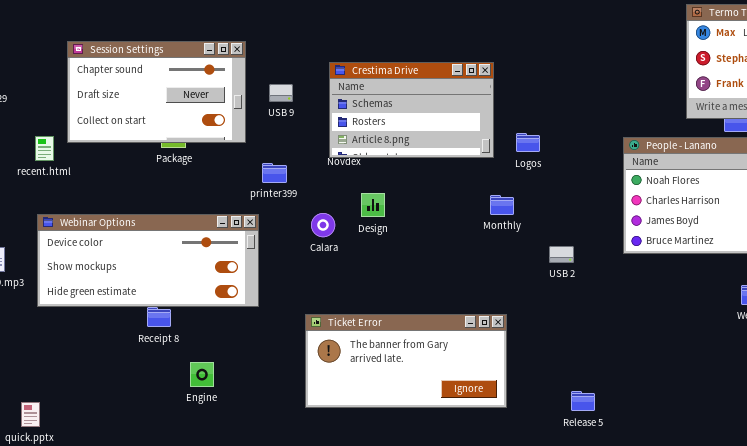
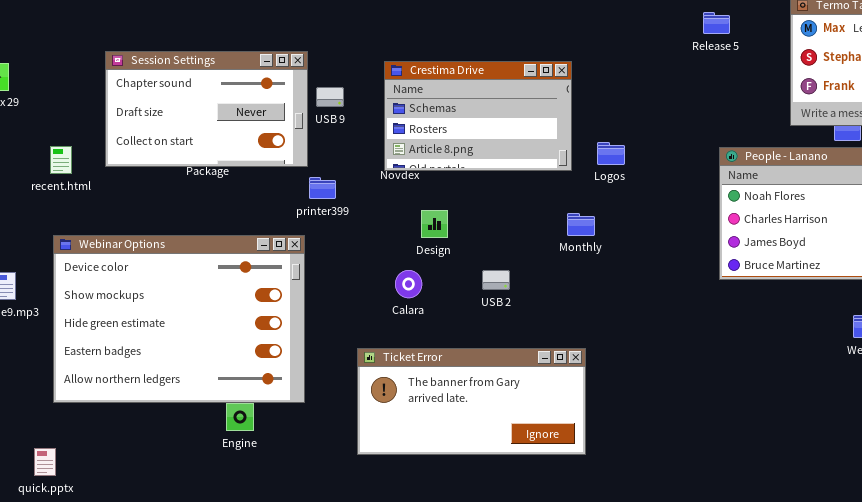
Session Settings: [67,41,246,143] -> [105,51,308,167], moved
Calara: [311,213,335,237] -> [395,270,422,298], moved
Webinar Options: [37,214,259,307] -> [53,235,305,403], resized
USB 2: [549,246,574,263] -> [482,270,510,290], moved
Release 5: [571,391,595,411] -> [703,12,730,34], moved

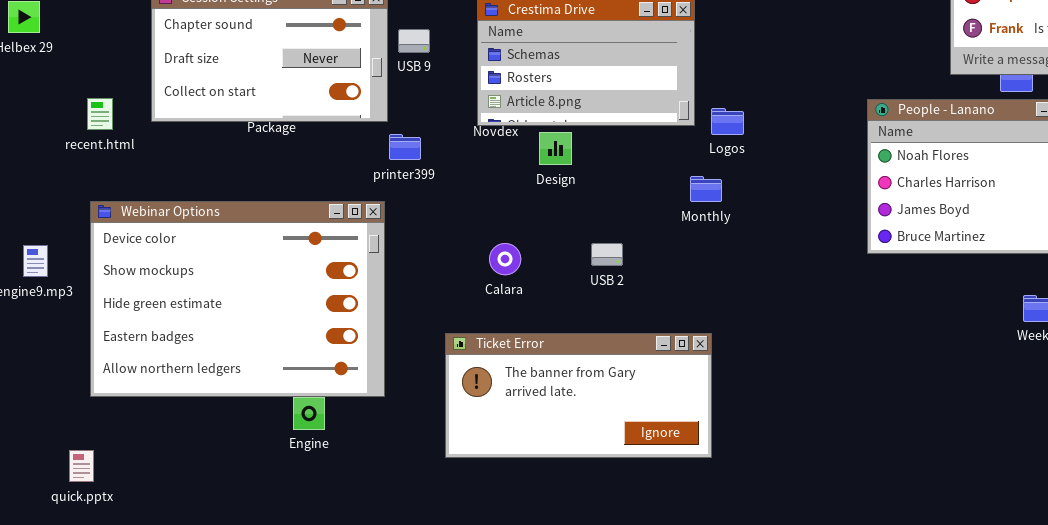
Logos: [597,142,625,165] -> [711,108,744,135], moved
Design: [421,210,448,238] -> [539,132,572,165], moved

